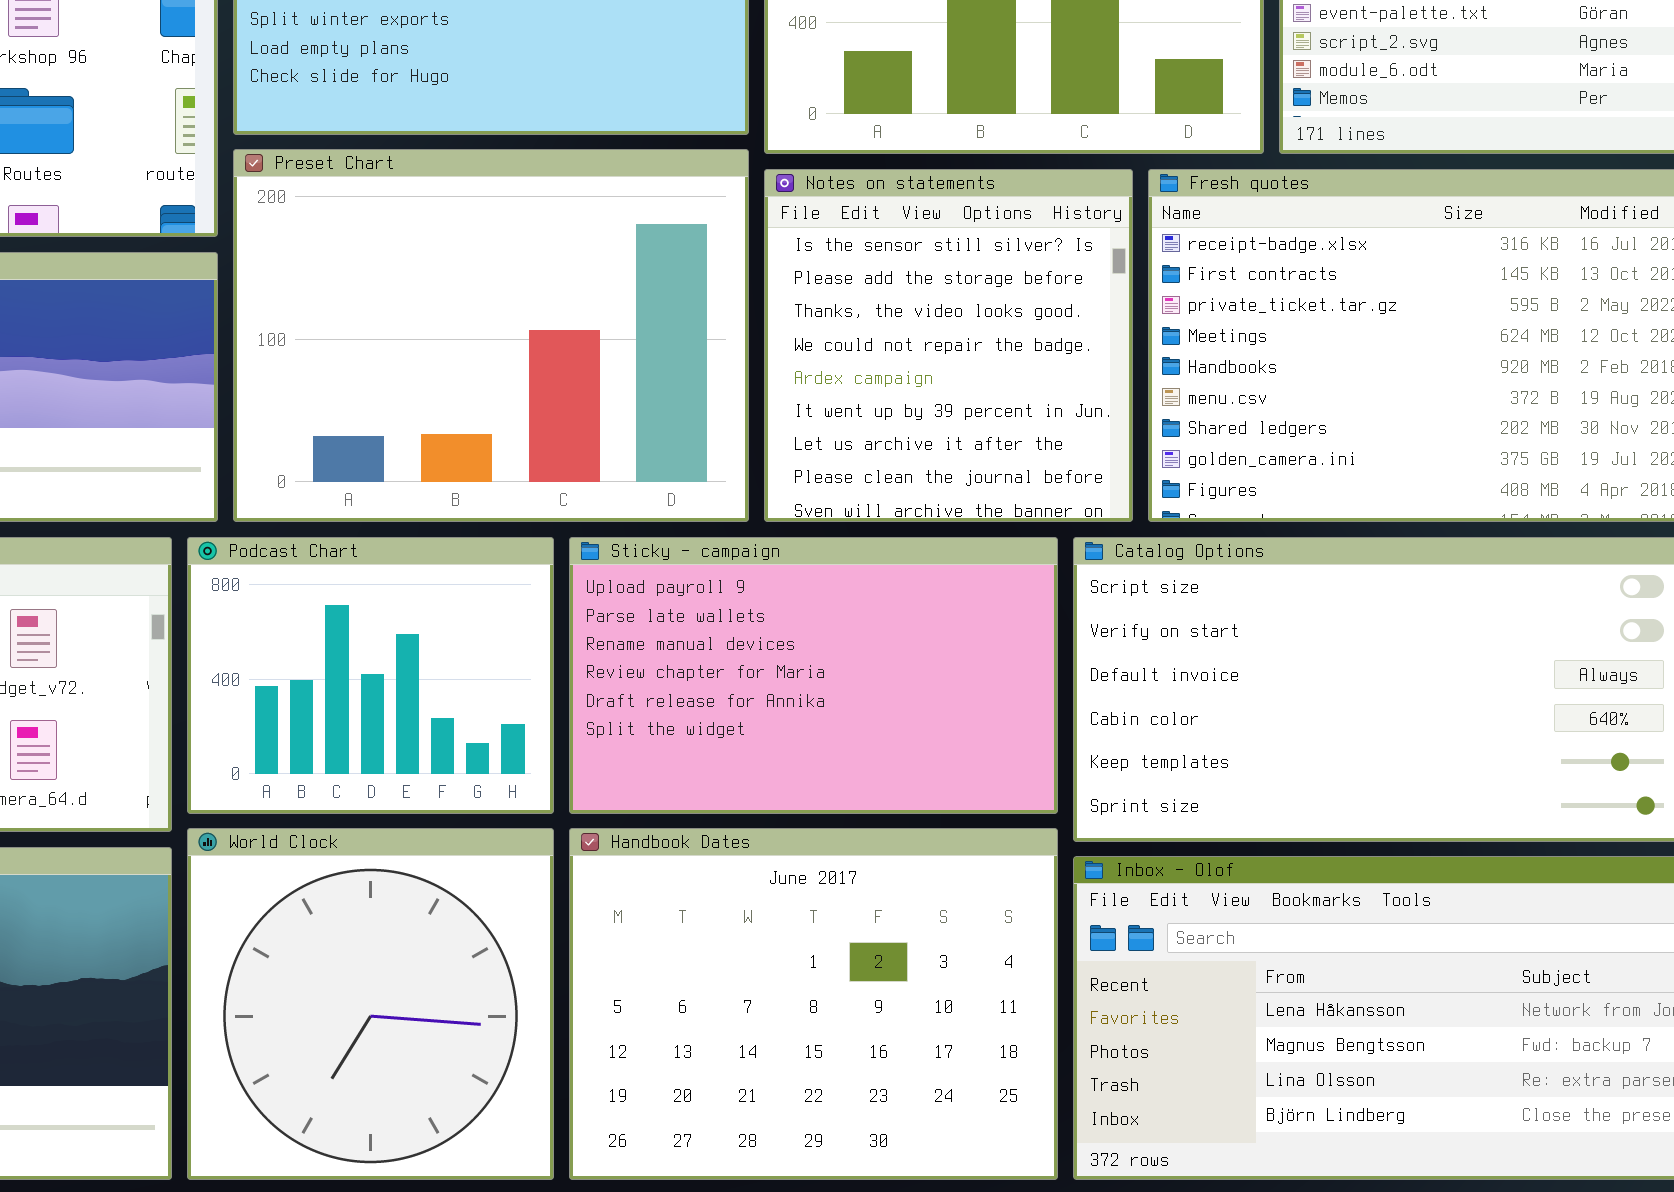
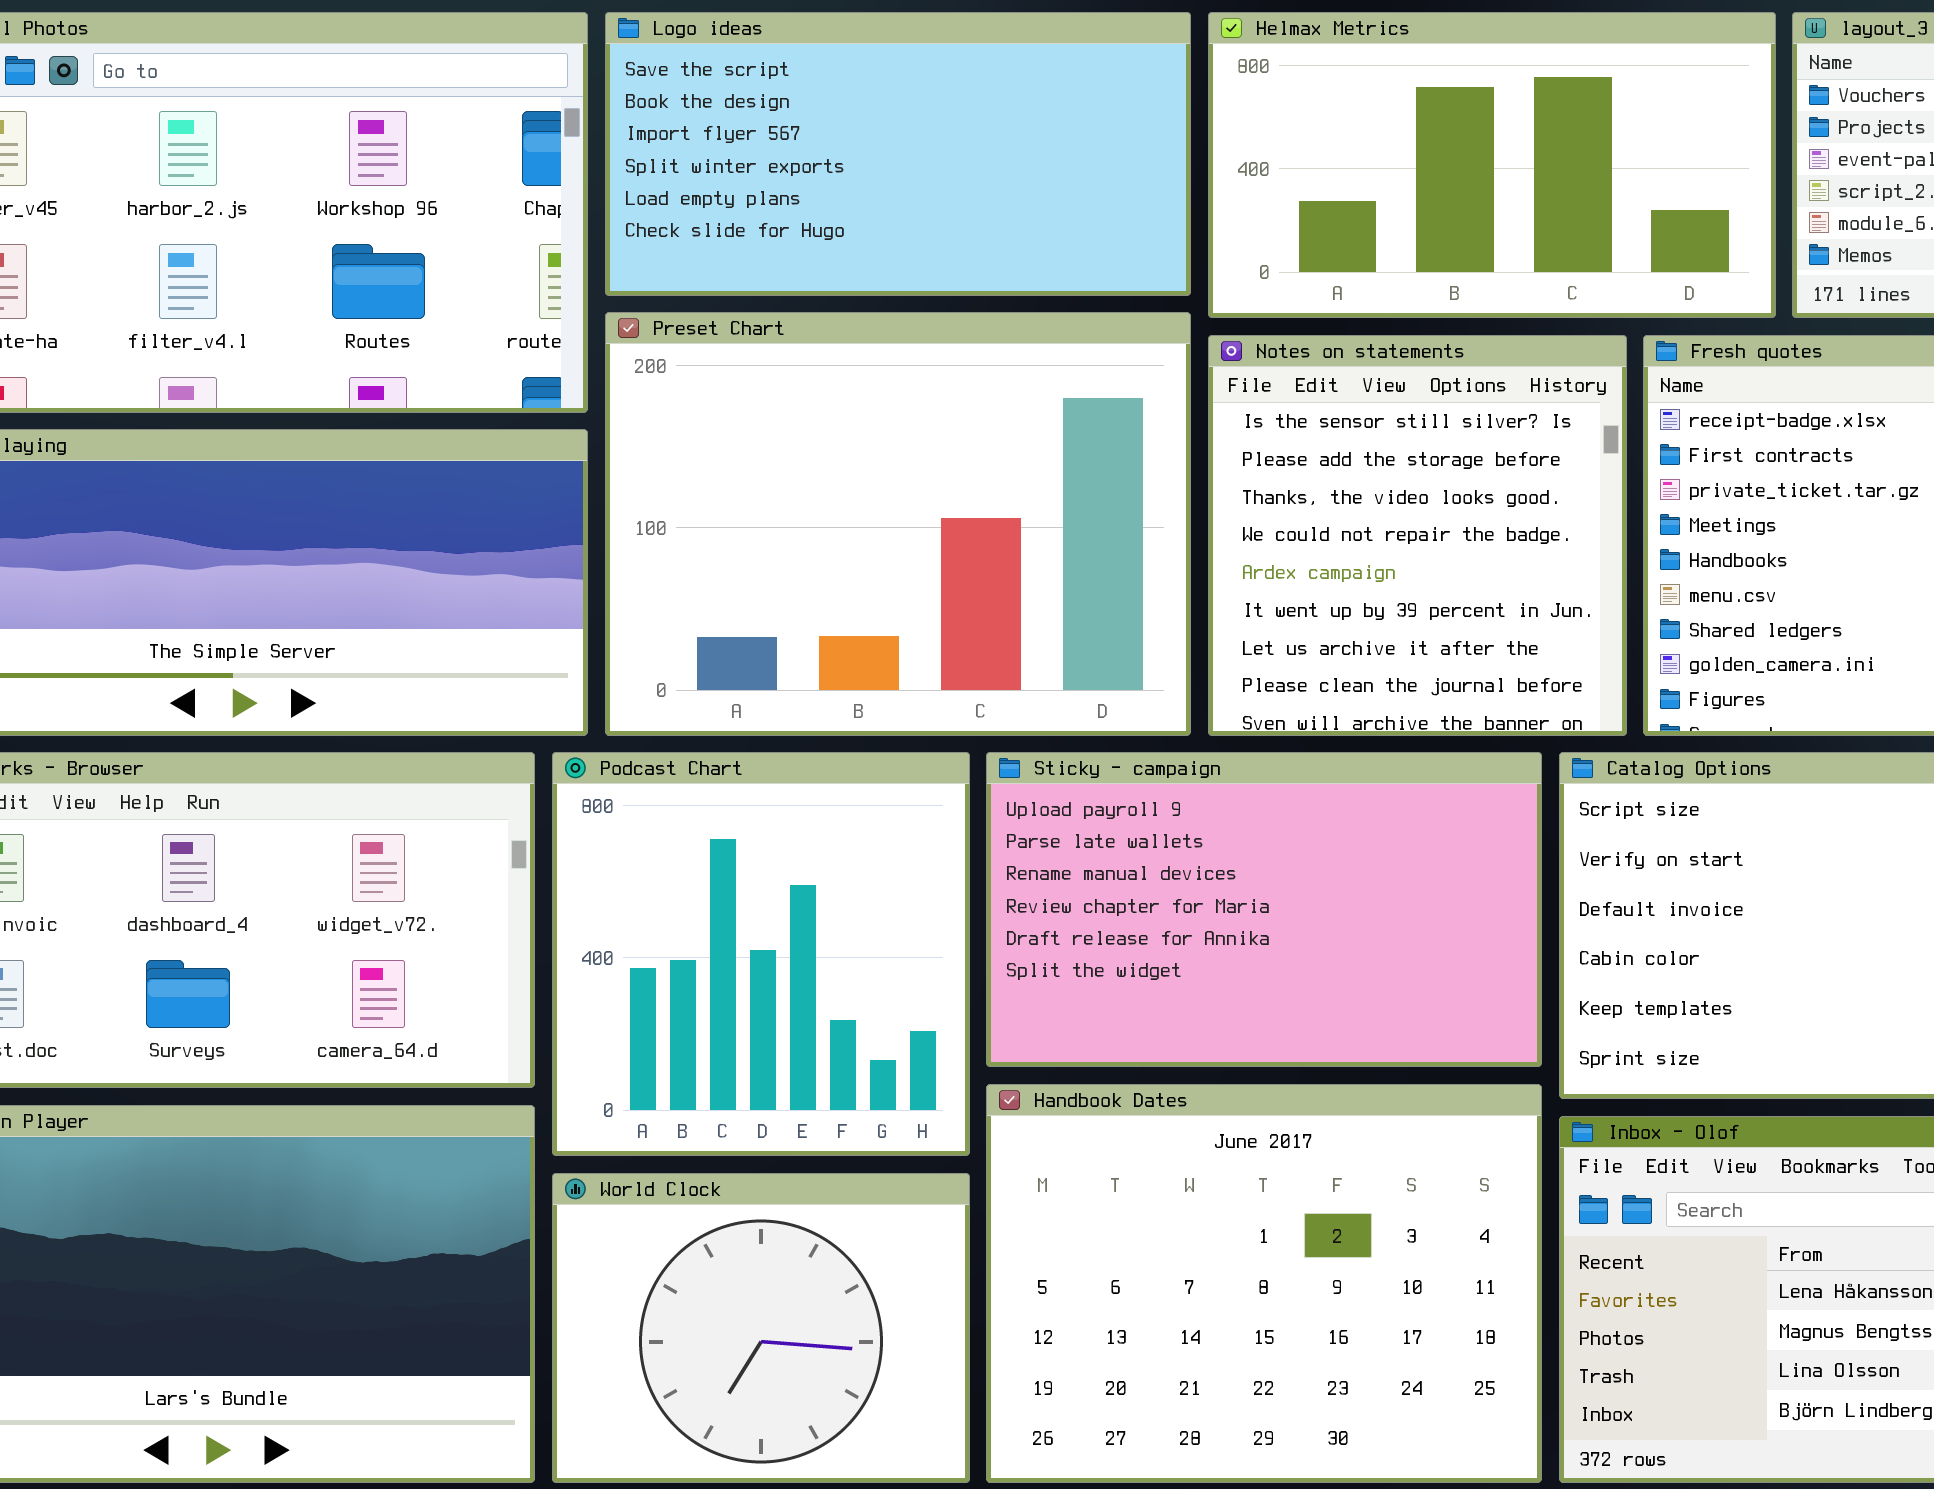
Podcast Chart: [187,537,554,814] -> [552,752,970,1156], resized
World Clock: [187,828,554,1180] -> [552,1173,970,1483], resized

